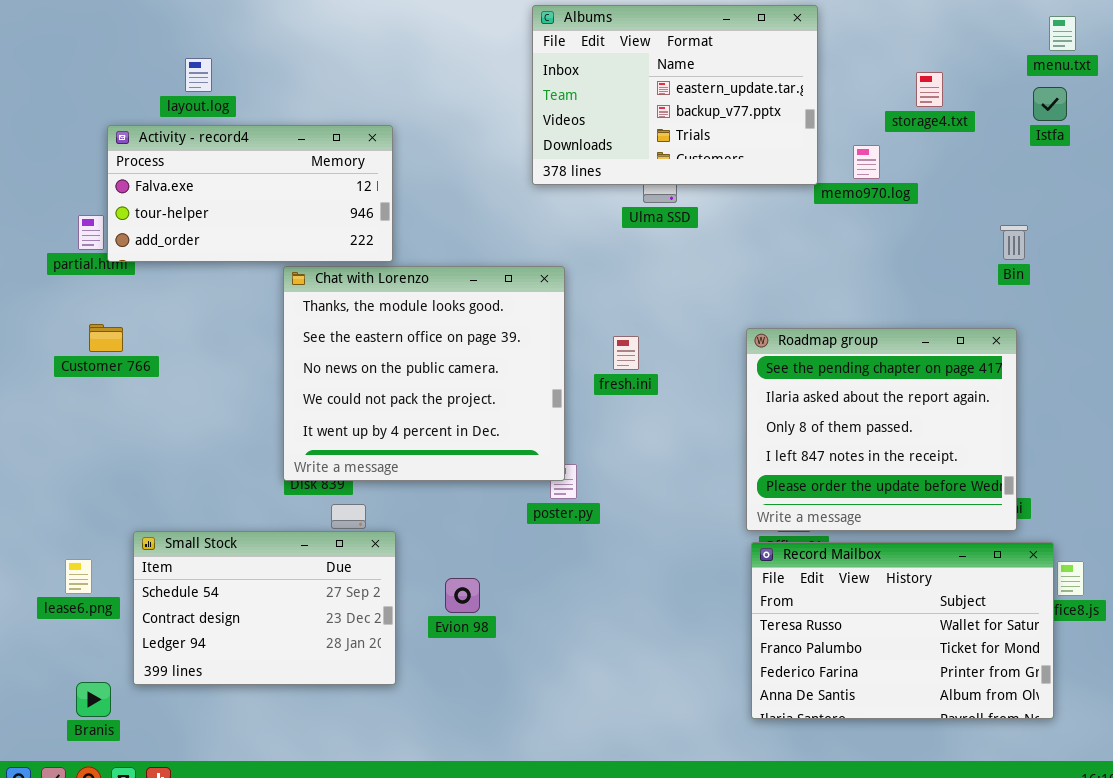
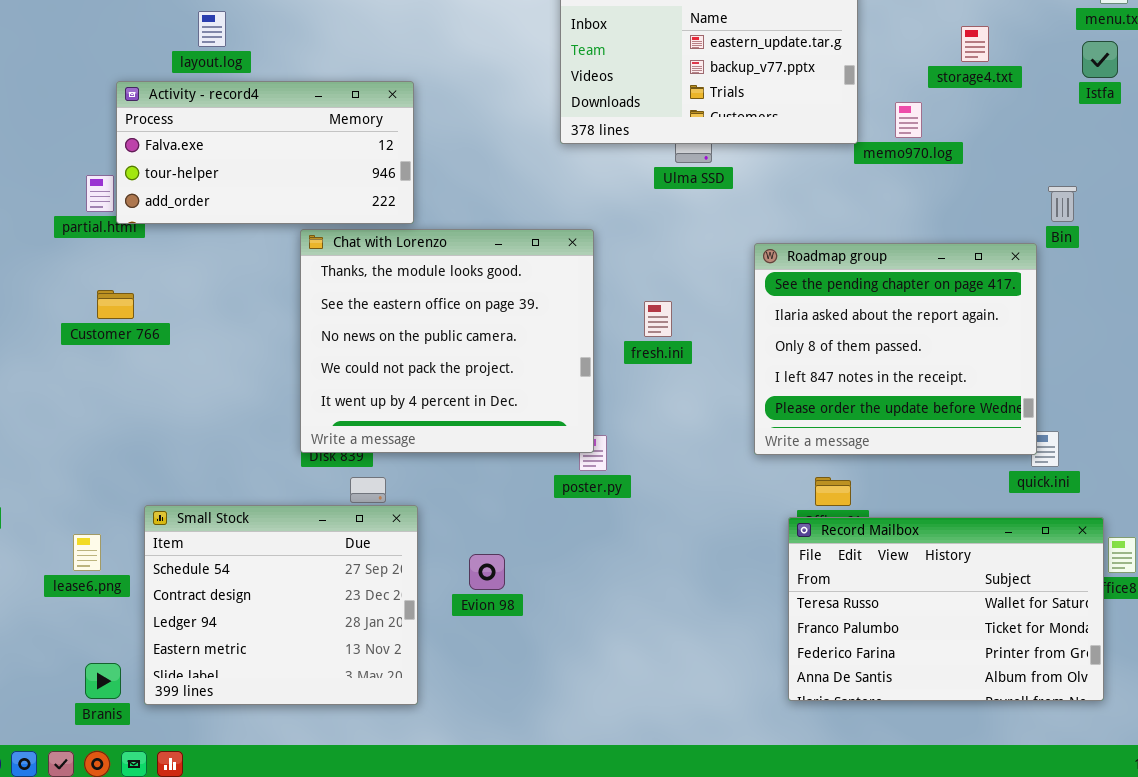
Roadmap group: [746,328,1017,531] -> [754,243,1037,455], moved
Small Stock: [133,531,396,685] -> [144,505,418,705], resized

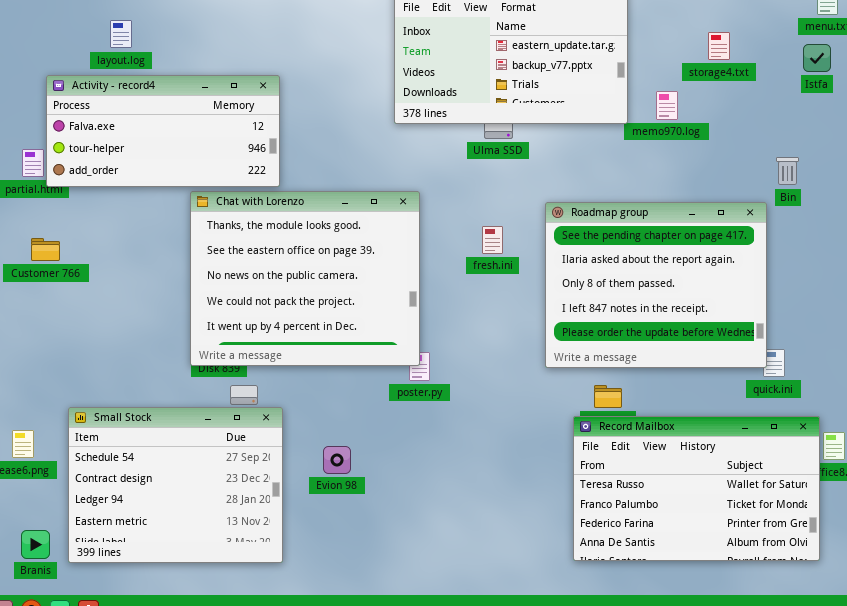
fresh.ini: [644,301,672,337] -> [482,226,503,254], moved

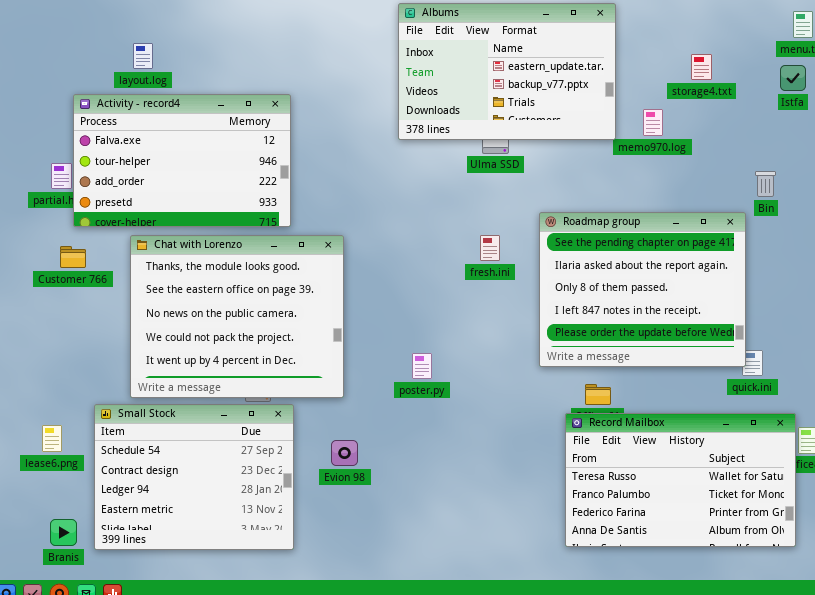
Activity - record4: [46,75,280,187] -> [73,94,291,227], resized
Chat with Lorenzo: [190,191,420,366] -> [130,235,344,398], moved

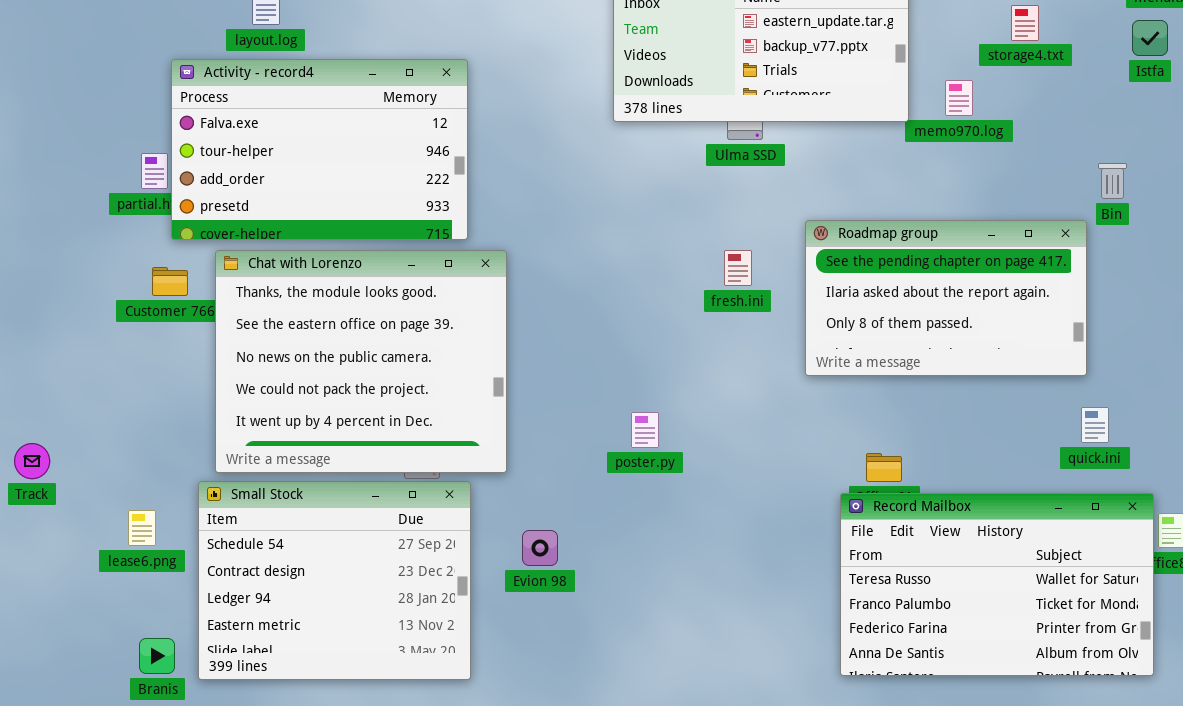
Roadmap group: [539,212,746,367] -> [805,220,1087,376], resized
Chat with Lorenzo: [130,235,344,398] -> [215,250,507,473], moved

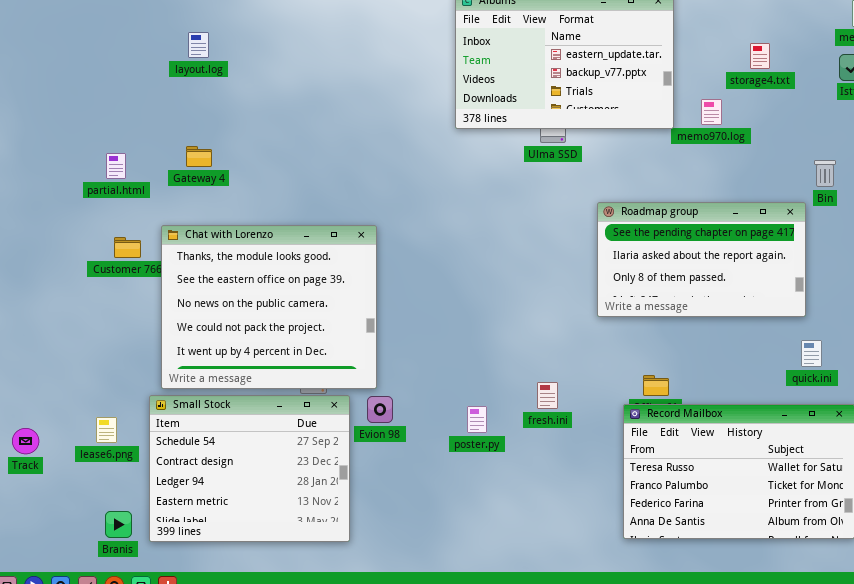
Activity - record4: [171,59,468,240] -> none, closed
fresh.ini: [724,250,752,286] -> [537,382,558,409], moved
poster.py: [631,412,659,448] -> [467,406,487,433], moved
Track: [14,443,50,479] -> [12,428,39,454], moved
Evion 98: [522,530,558,566] -> [367,396,393,423], moved

